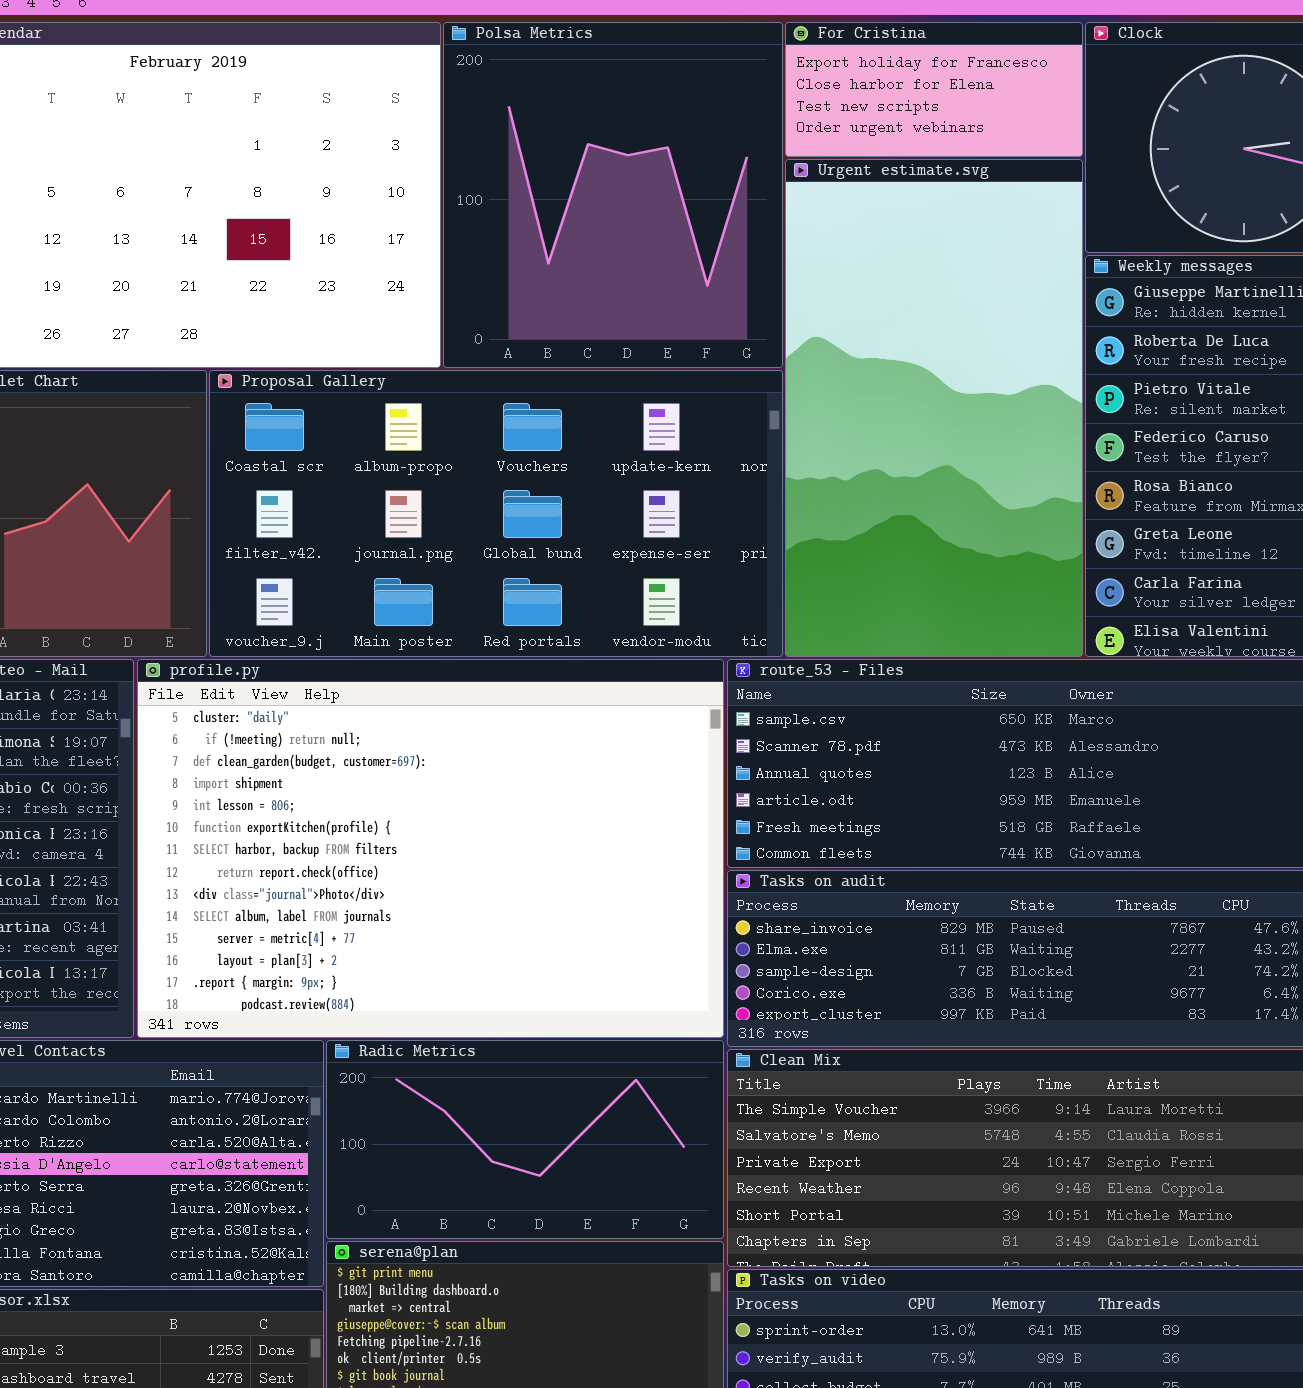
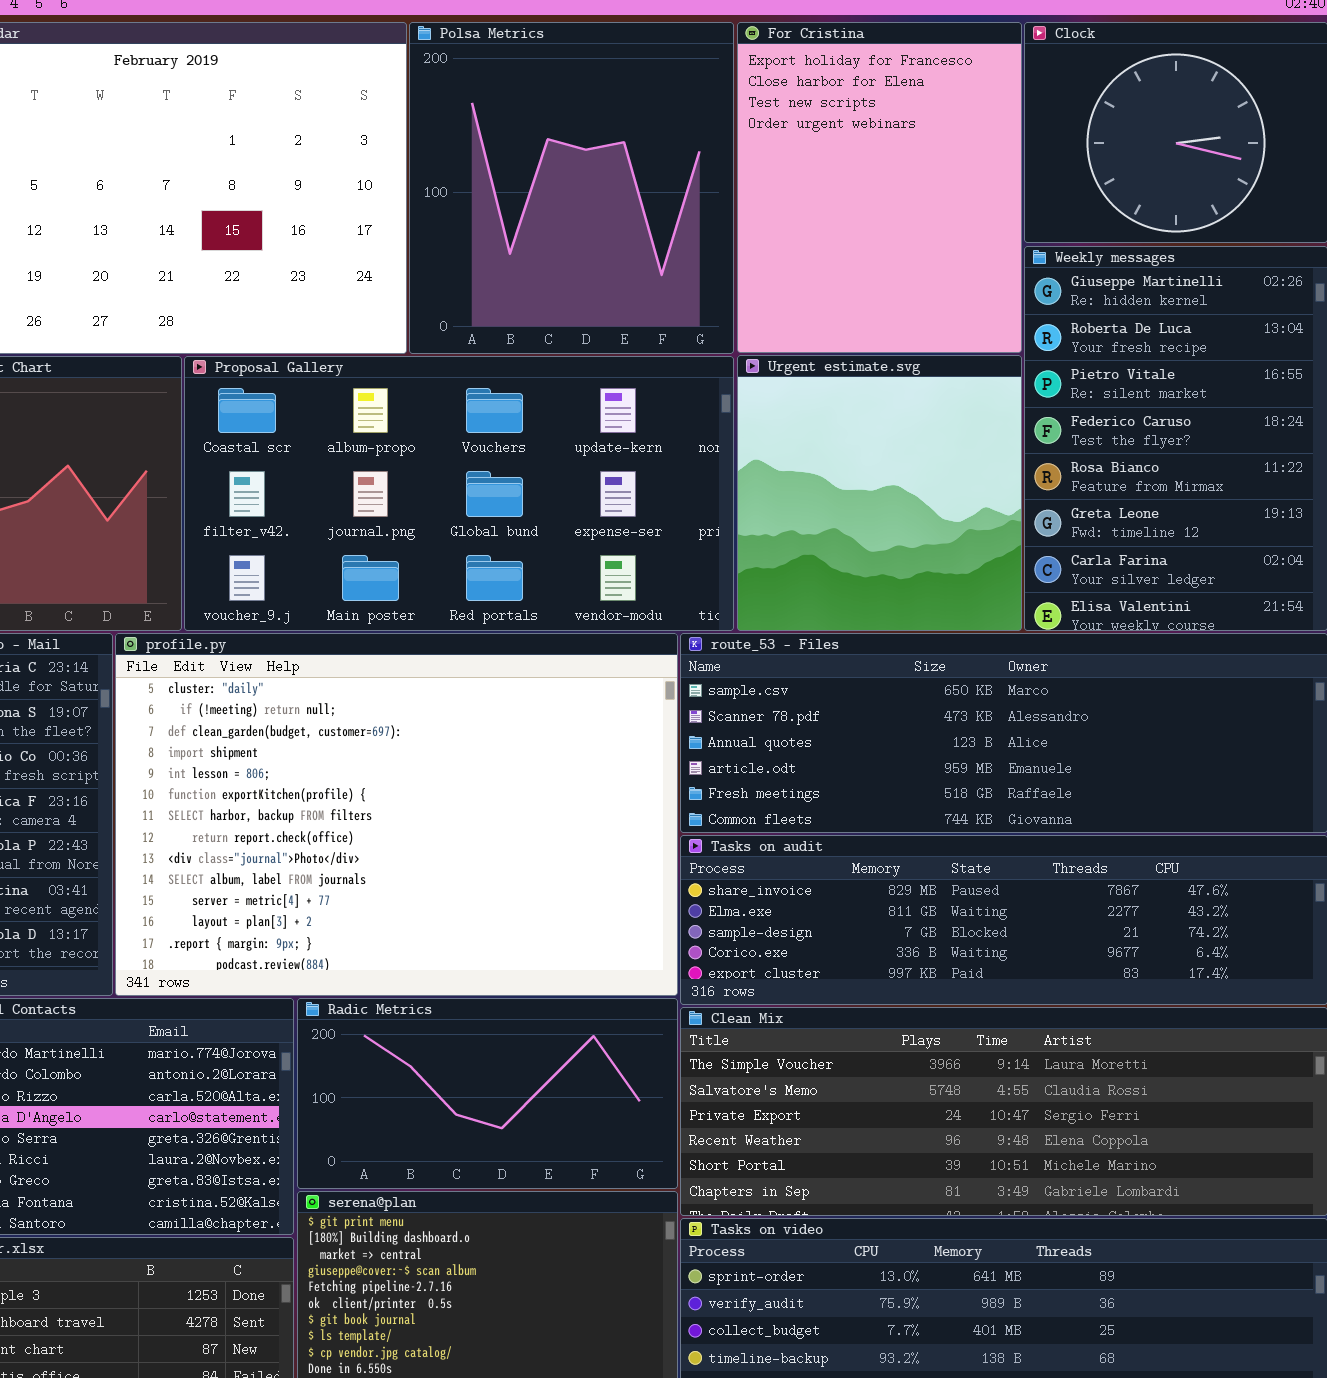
For Cristina: [785,22,1083,157] -> [737,22,1022,353], resized
Urgent estimate.svg: [785,159,1083,657] -> [737,355,1022,631], resized

